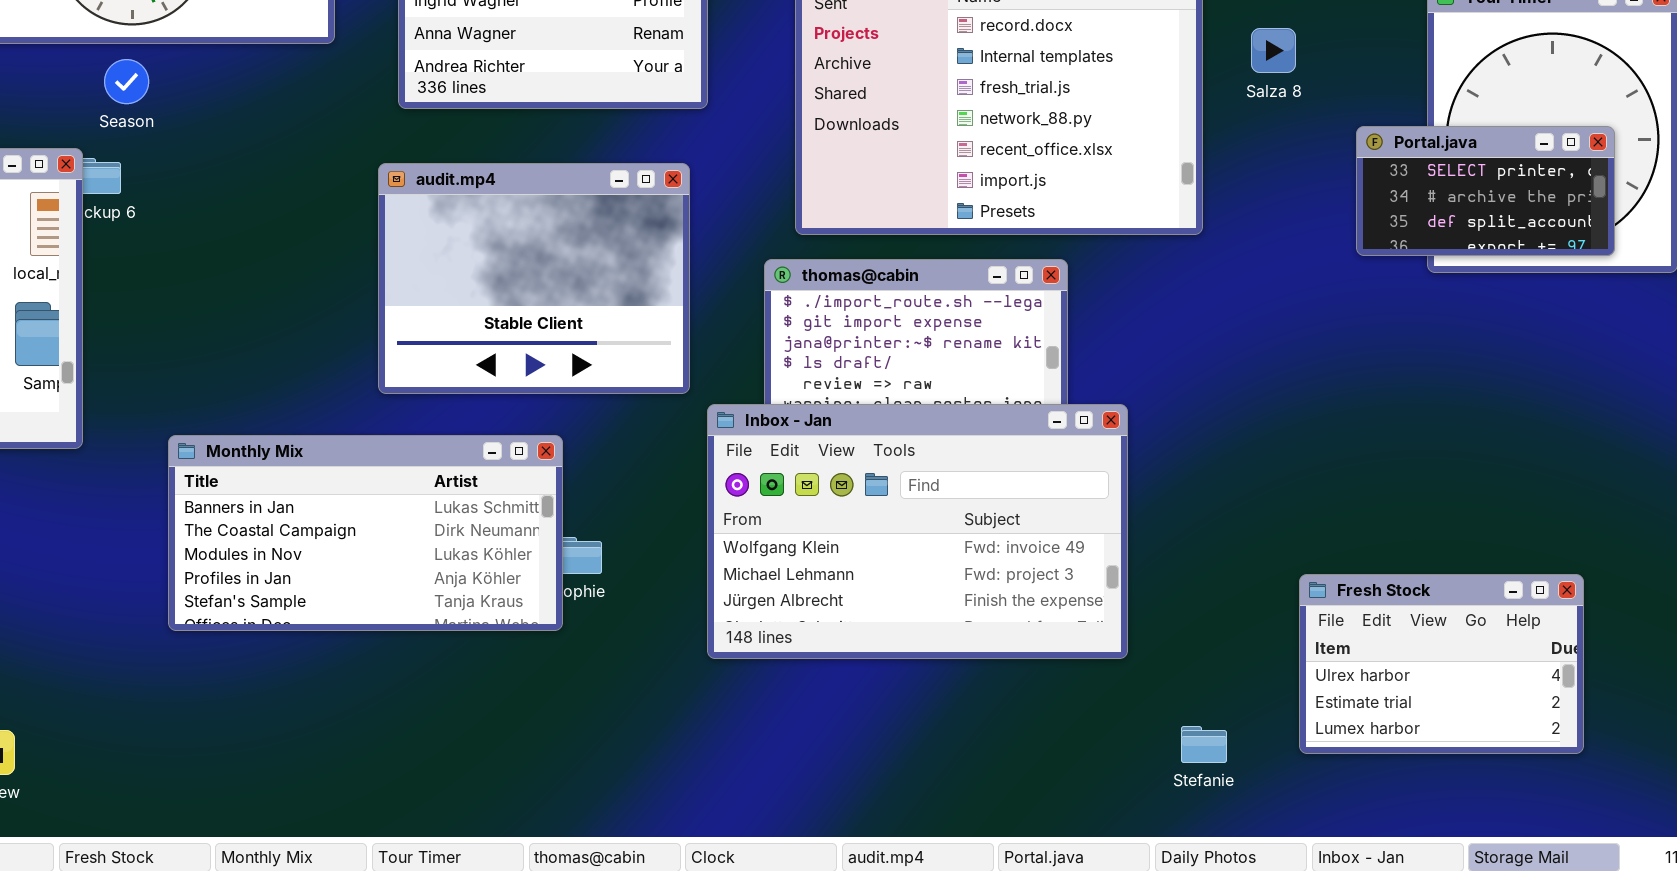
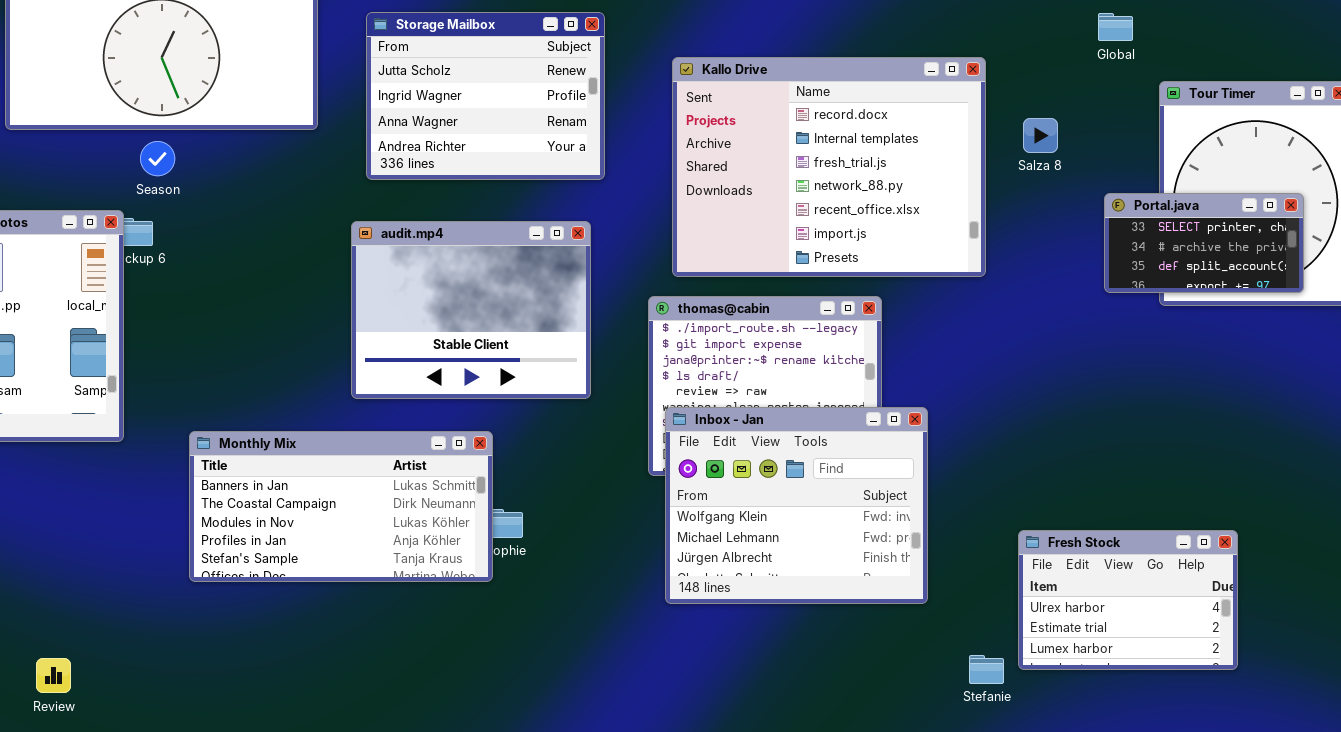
Inbox - Jan: [707,404,1128,659] -> [665,407,928,604], resized
Fresh Stock: [1299,574,1584,754] -> [1018,530,1238,670], moved

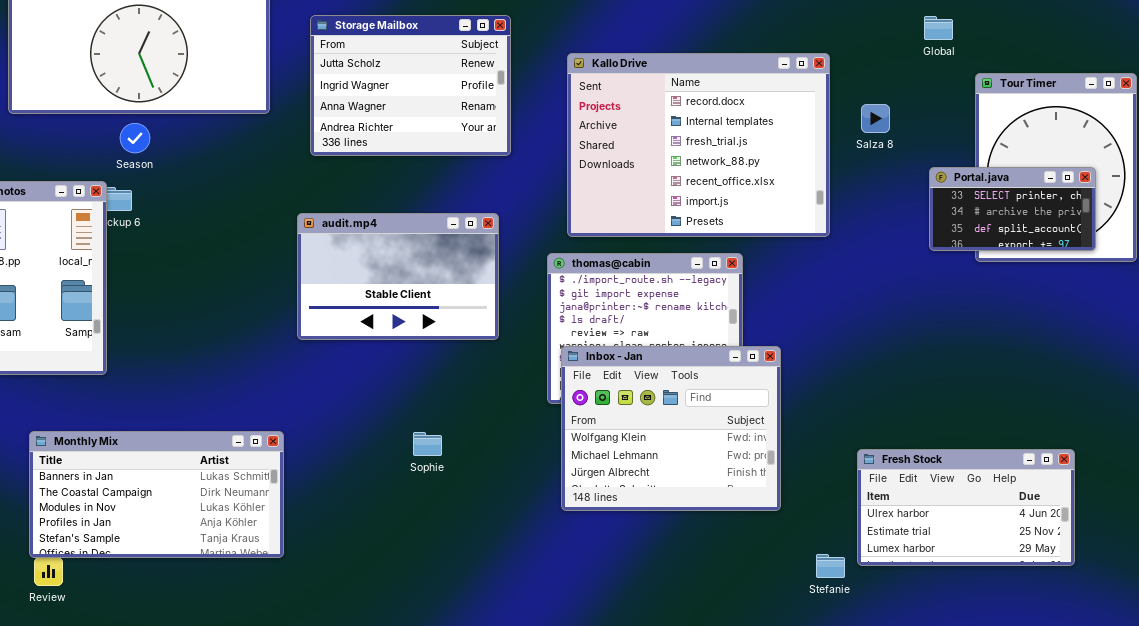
audit.mp4: [351,221,591,399] -> [297,213,499,340], resized
Monthly Mix: [189,431,493,582] -> [29,431,284,558], moved
Fresh Stock: [1018,530,1238,670] -> [857,449,1075,566], resized

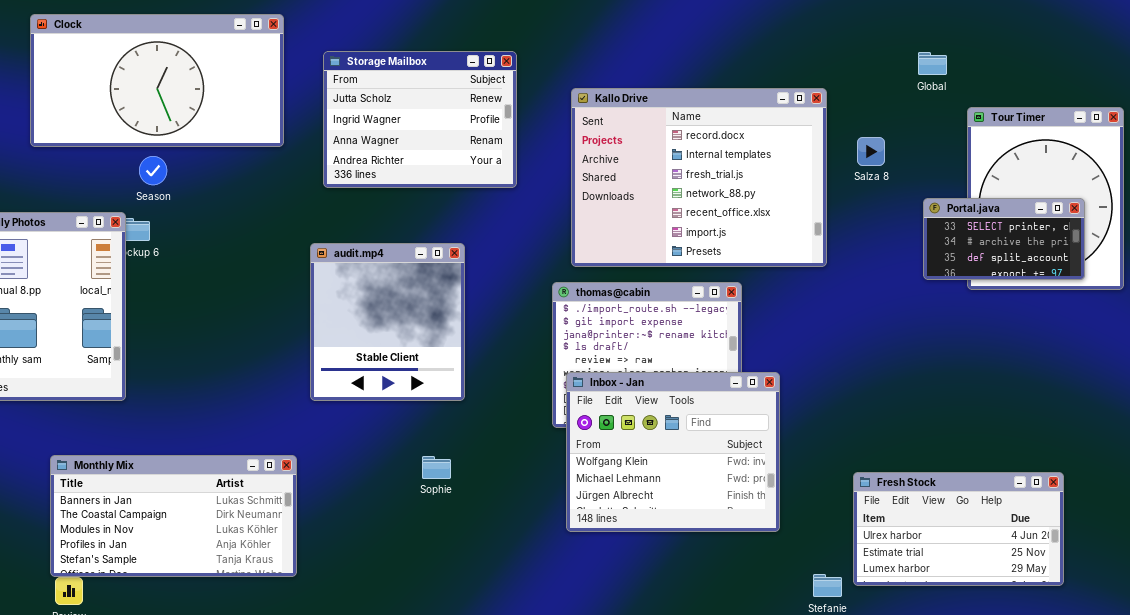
audit.mp4: [297,213,499,340] -> [310,243,465,401], resized

